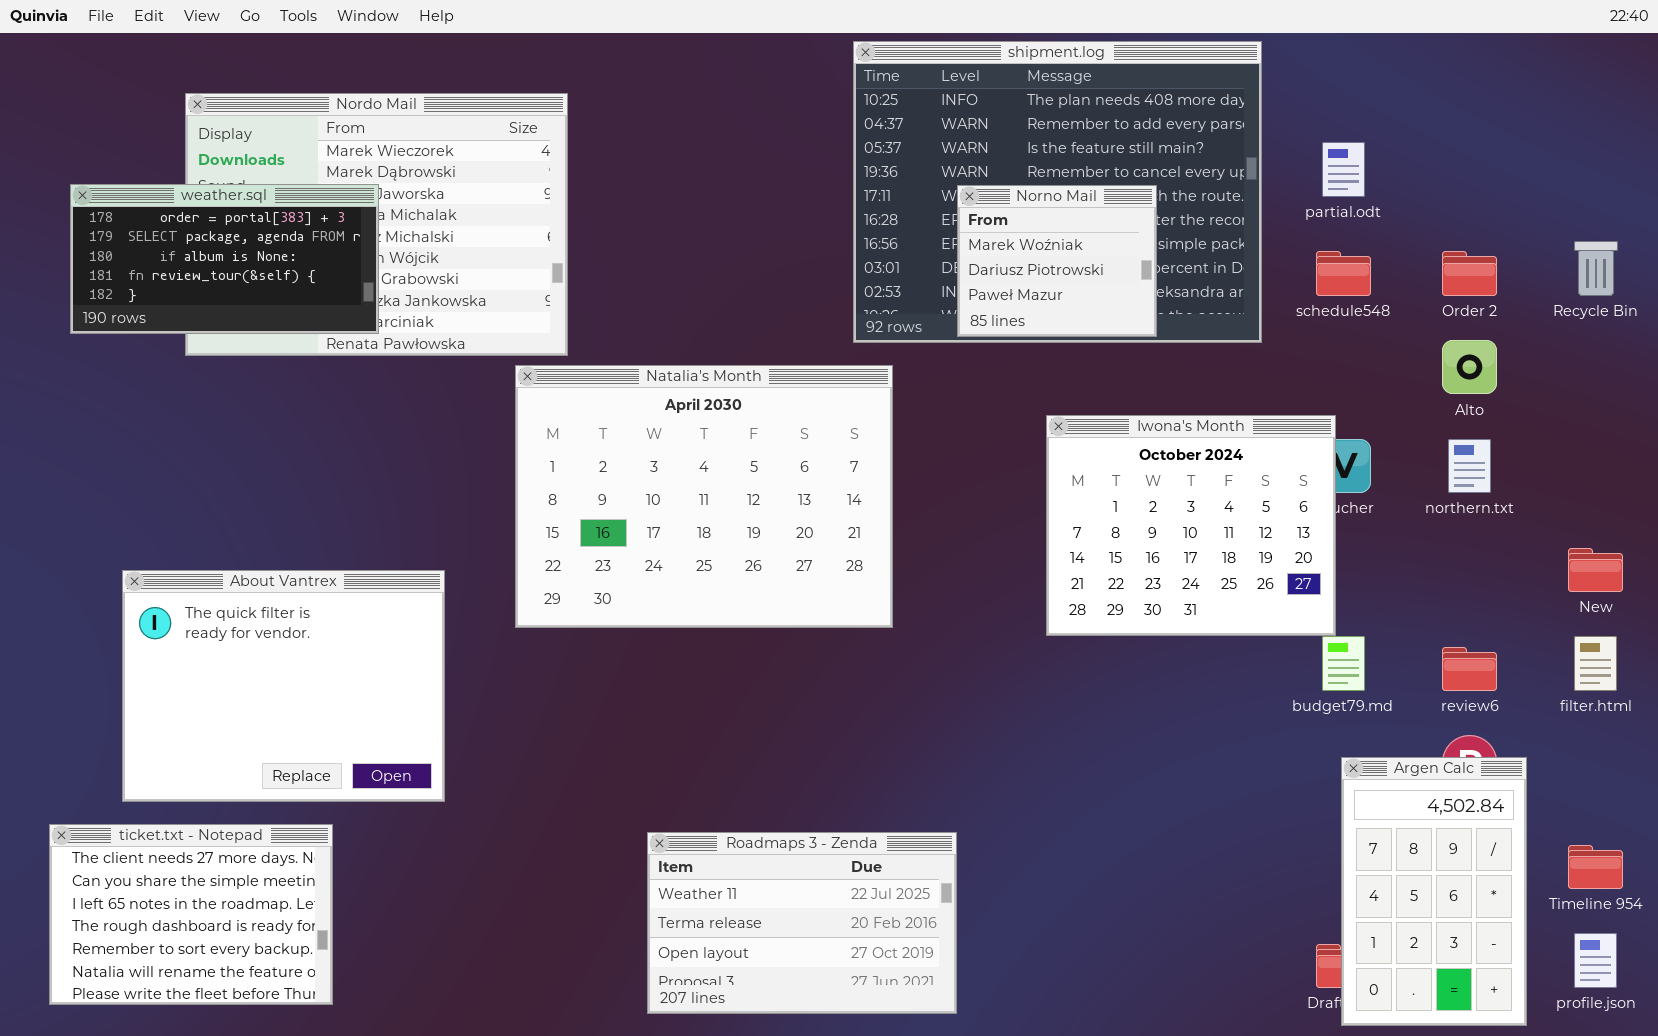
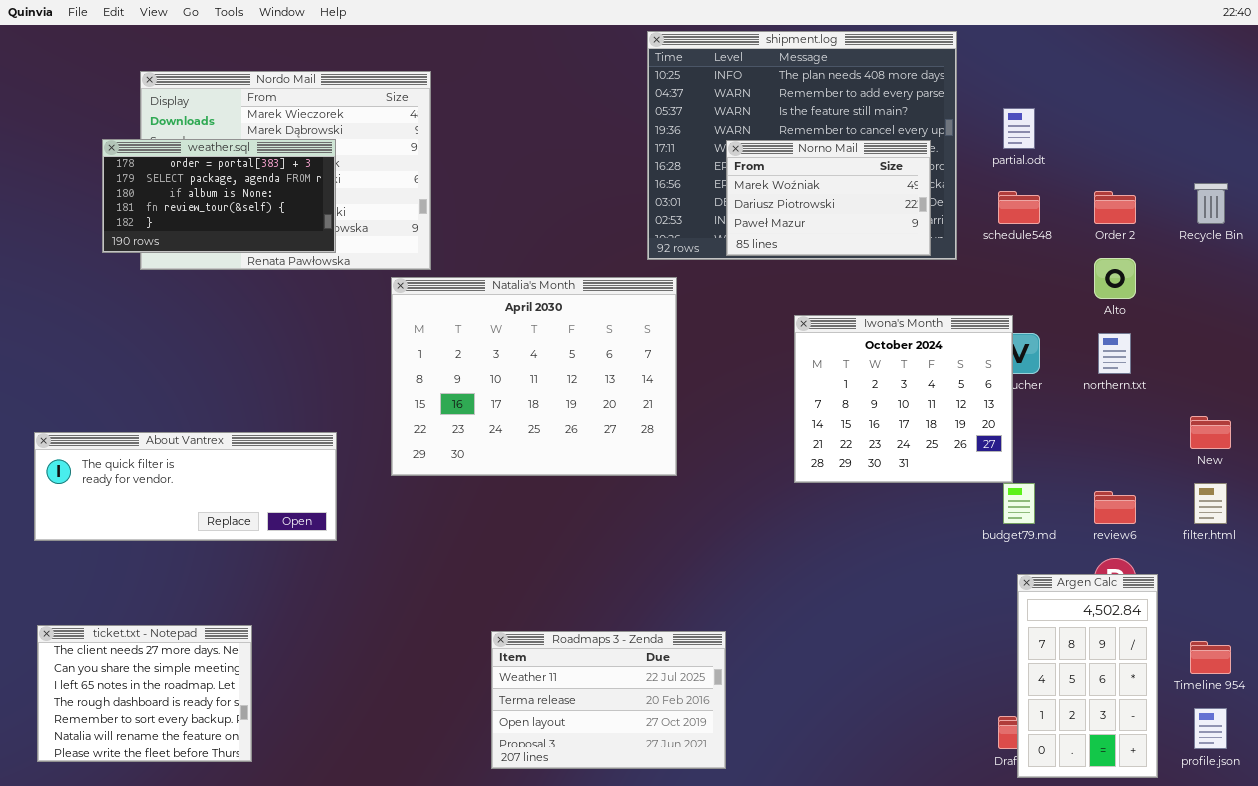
weather.sql: [70,184,379,334] -> [102,139,336,253], moved
Norno Mail: [957,185,1157,337] -> [726,140,931,256], resized
About Vantrex: [122,570,445,802] -> [34,432,337,541], resized

